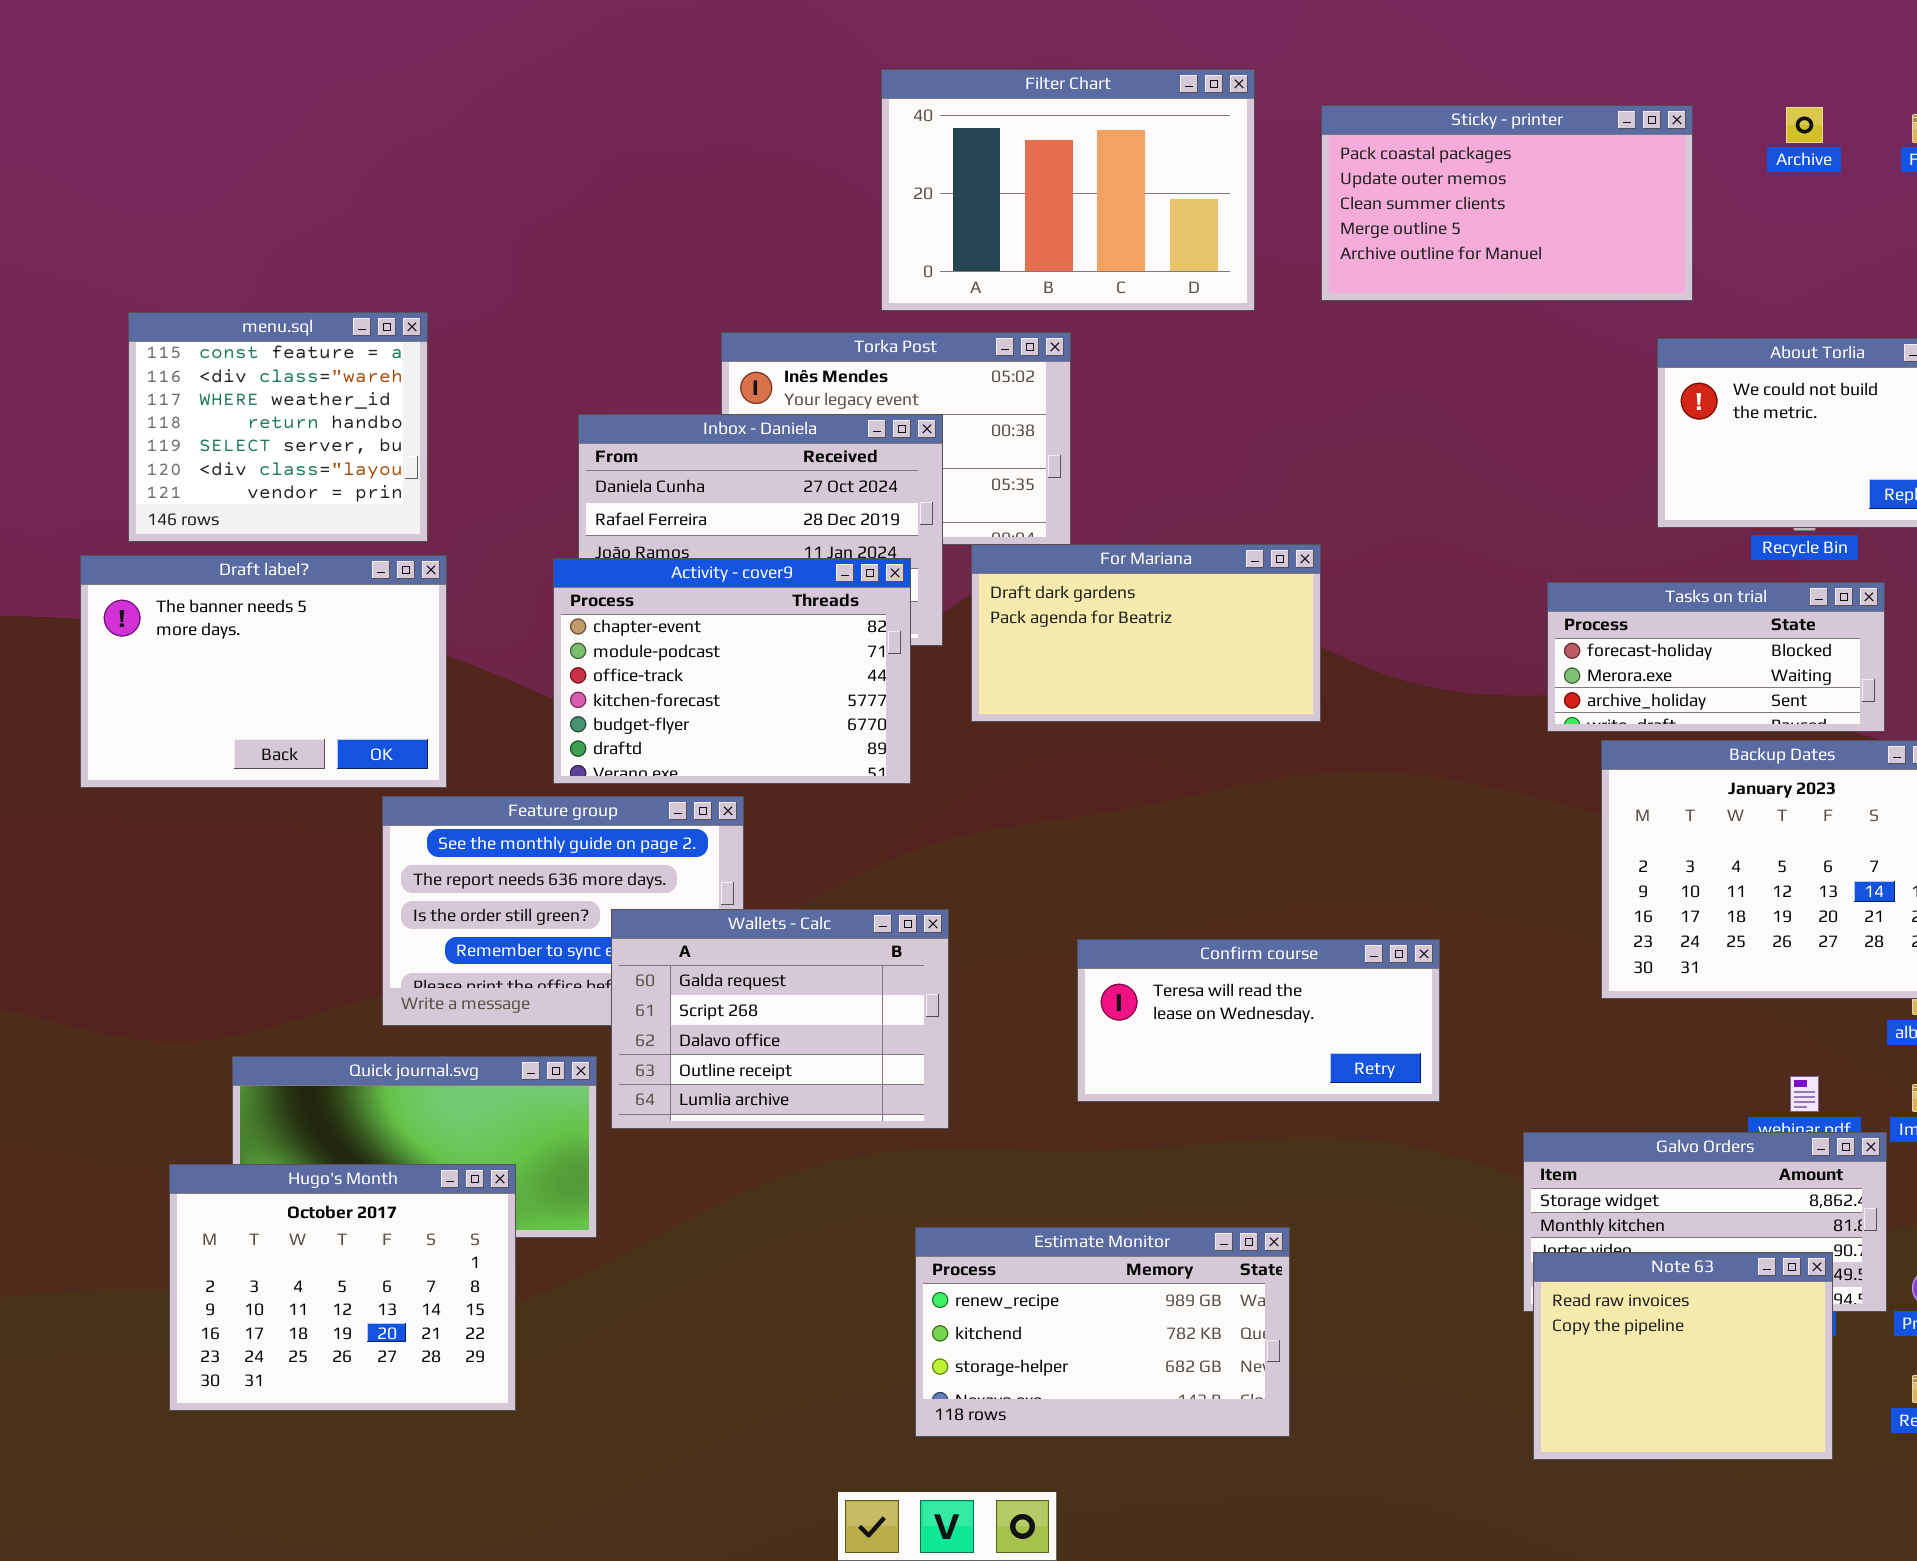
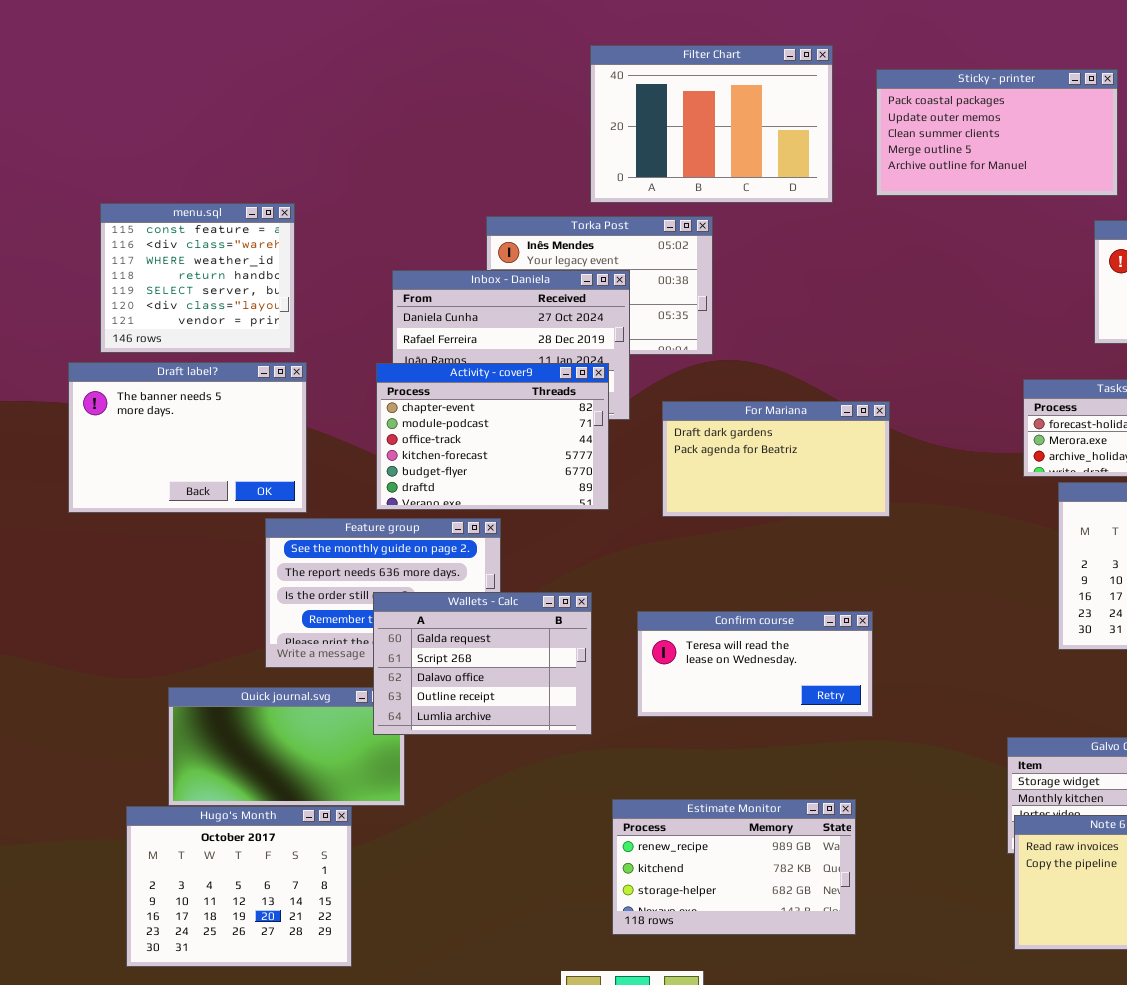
For Mariana: [971,544,1321,722] -> [662,401,890,517], moved
Wallets - Calc: [611,909,949,1129] -> [373,592,592,735], moved
Confirm course: [1077,939,1440,1102] -> [637,611,873,717], moved
Hugo's Month: [169,1164,516,1411] -> [126,806,352,967], moved

